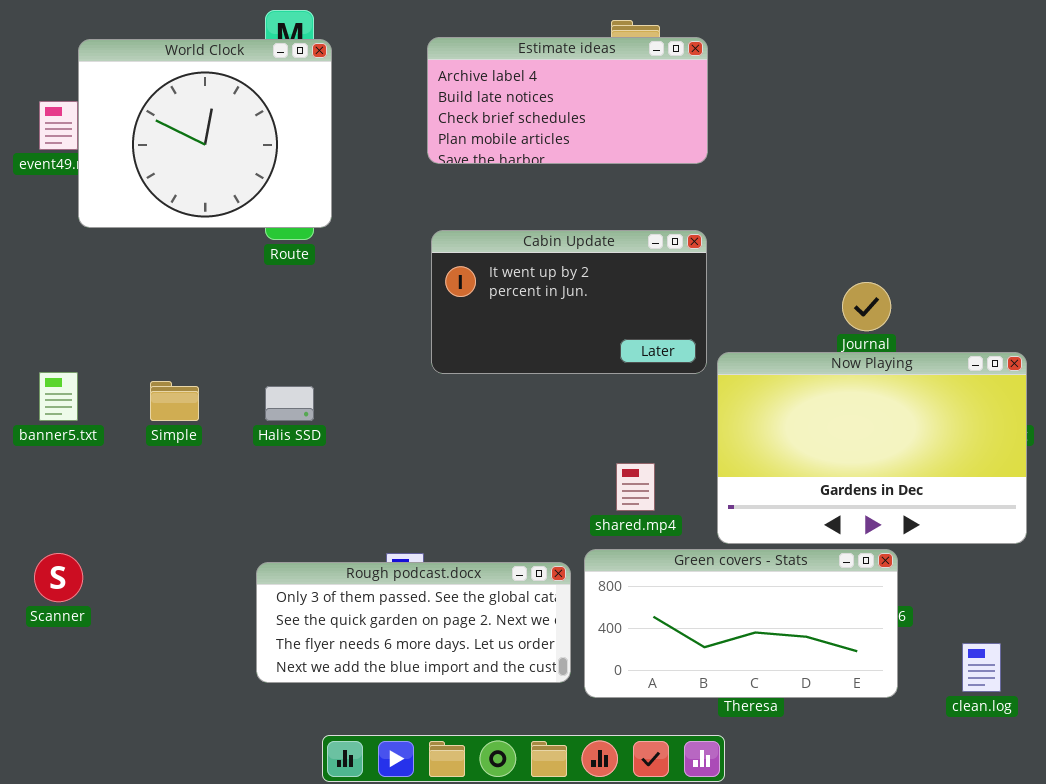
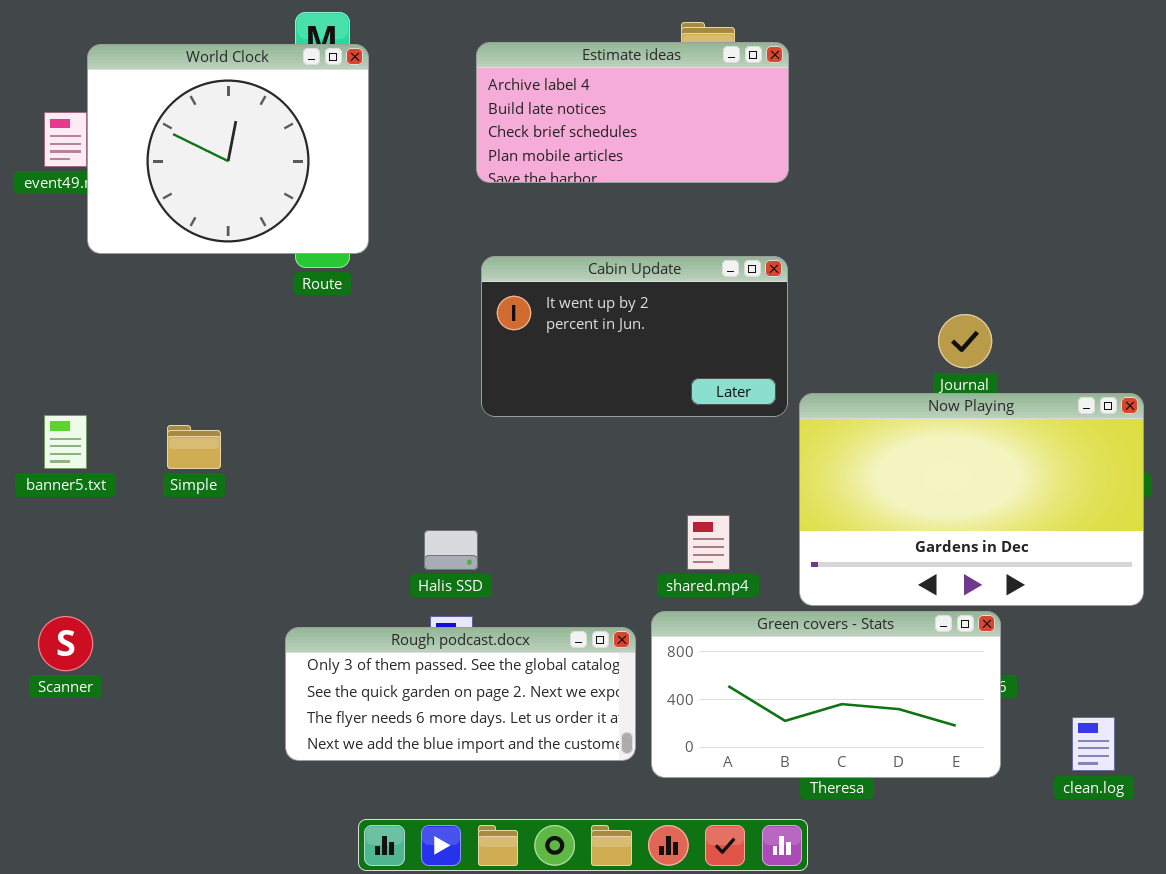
Halis SSD: [265,386,314,421] -> [424,530,478,570], moved

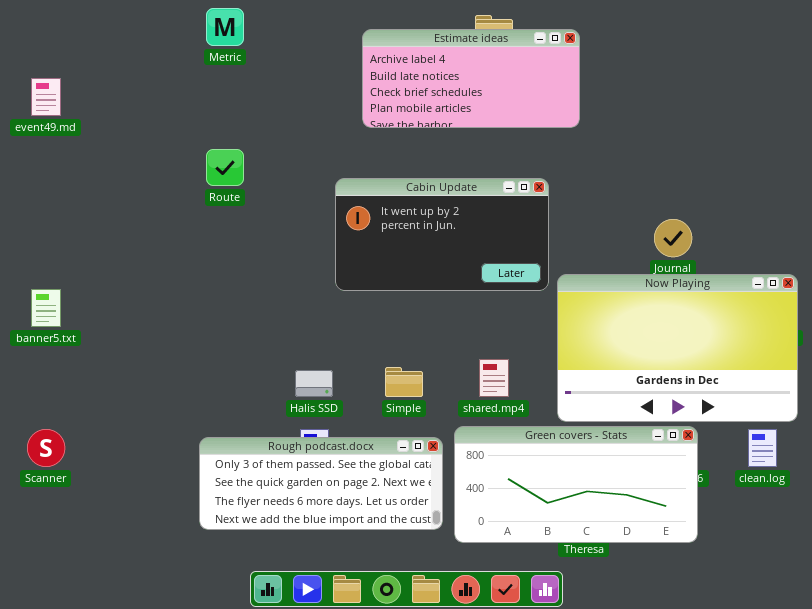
Estimate ideas: [476,42,789,183] -> [362,29,580,128], moved
World Clock: [87,44,369,254] -> none, closed
Simple: [167,425,221,469] -> [385,367,423,397], moved
clean.log: [1072,717,1115,771] -> [748,429,777,467], moved

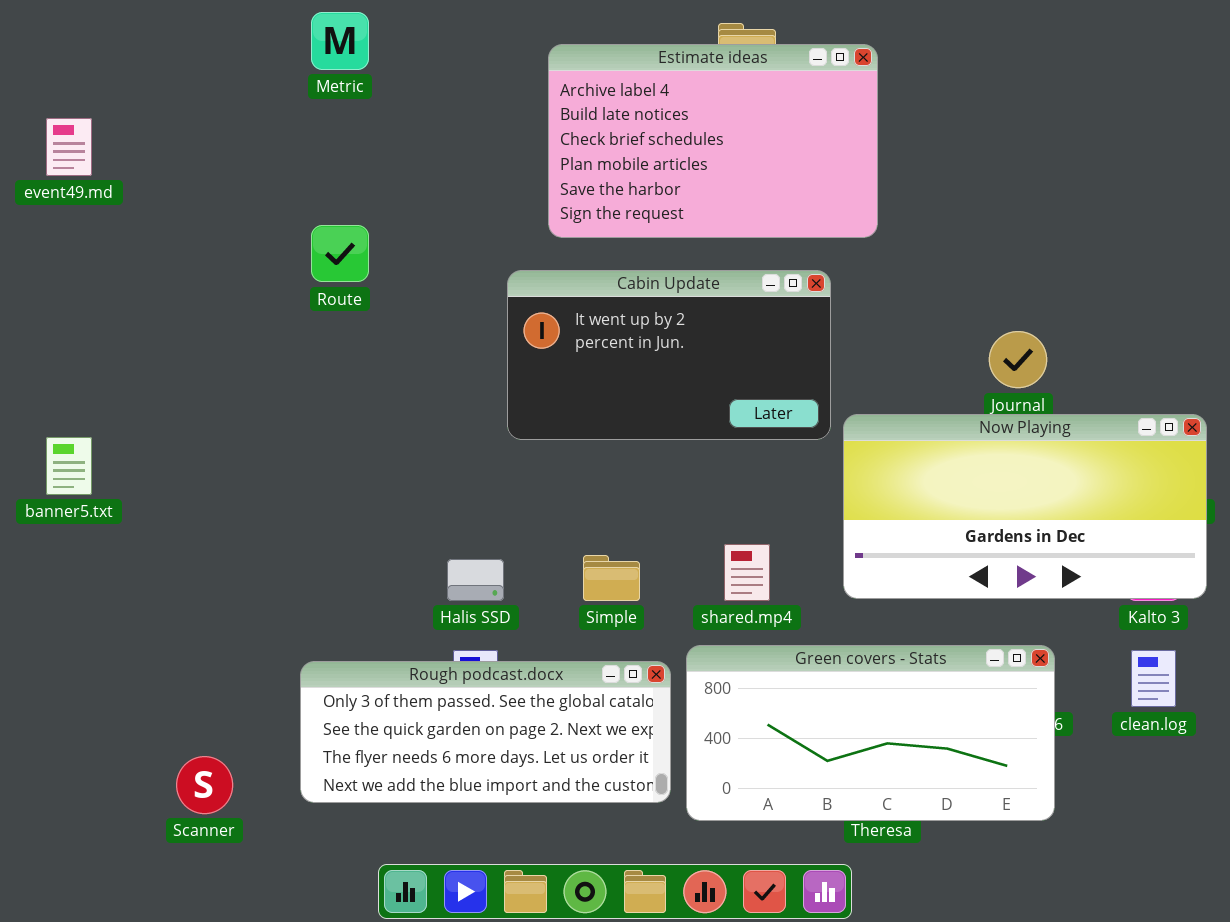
Estimate ideas: [362,29,580,128] -> [548,44,878,238], resized
Now Playing: [557,274,798,422] -> [843,414,1207,599], resized
Scanner: [27,429,65,467] -> [176,756,233,814], moved

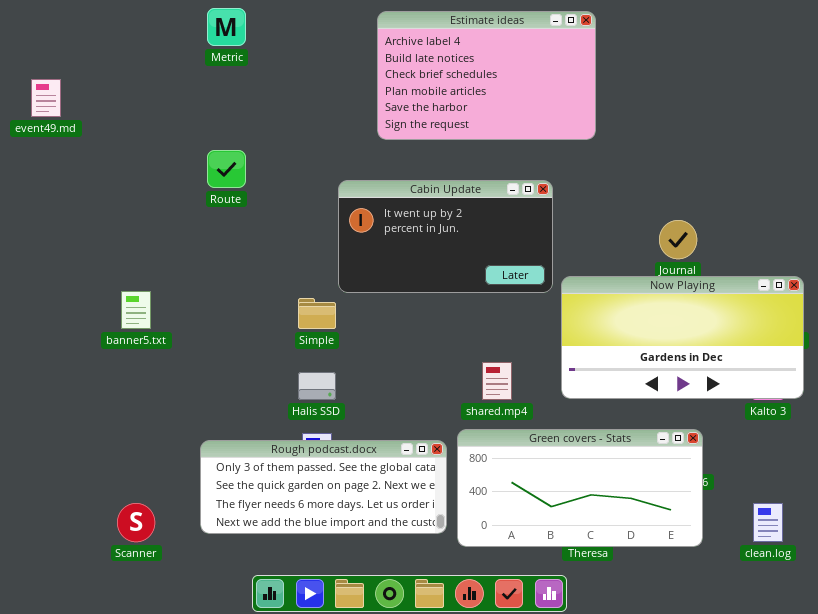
Estimate ideas: [548,44,878,238] -> [377,11,596,140], moved
banner5.txt: [46,437,92,495] -> [121,291,151,329], moved
Simple: [583,555,640,601] -> [298,298,336,329], moved
clean.log: [1131,650,1176,707] -> [753,503,783,542], moved

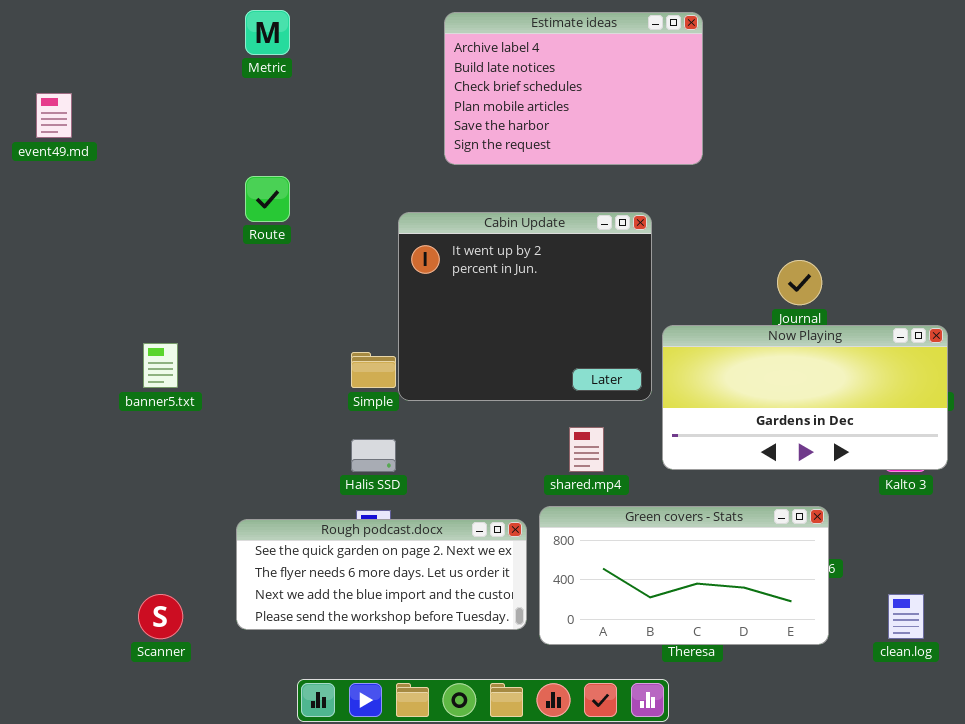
Cabin Update: [338,180,553,293] -> [398,212,652,401], resized
Rough podcast.docx: [200,440,447,534] -> [236,519,527,630], scrolled down 1 row

